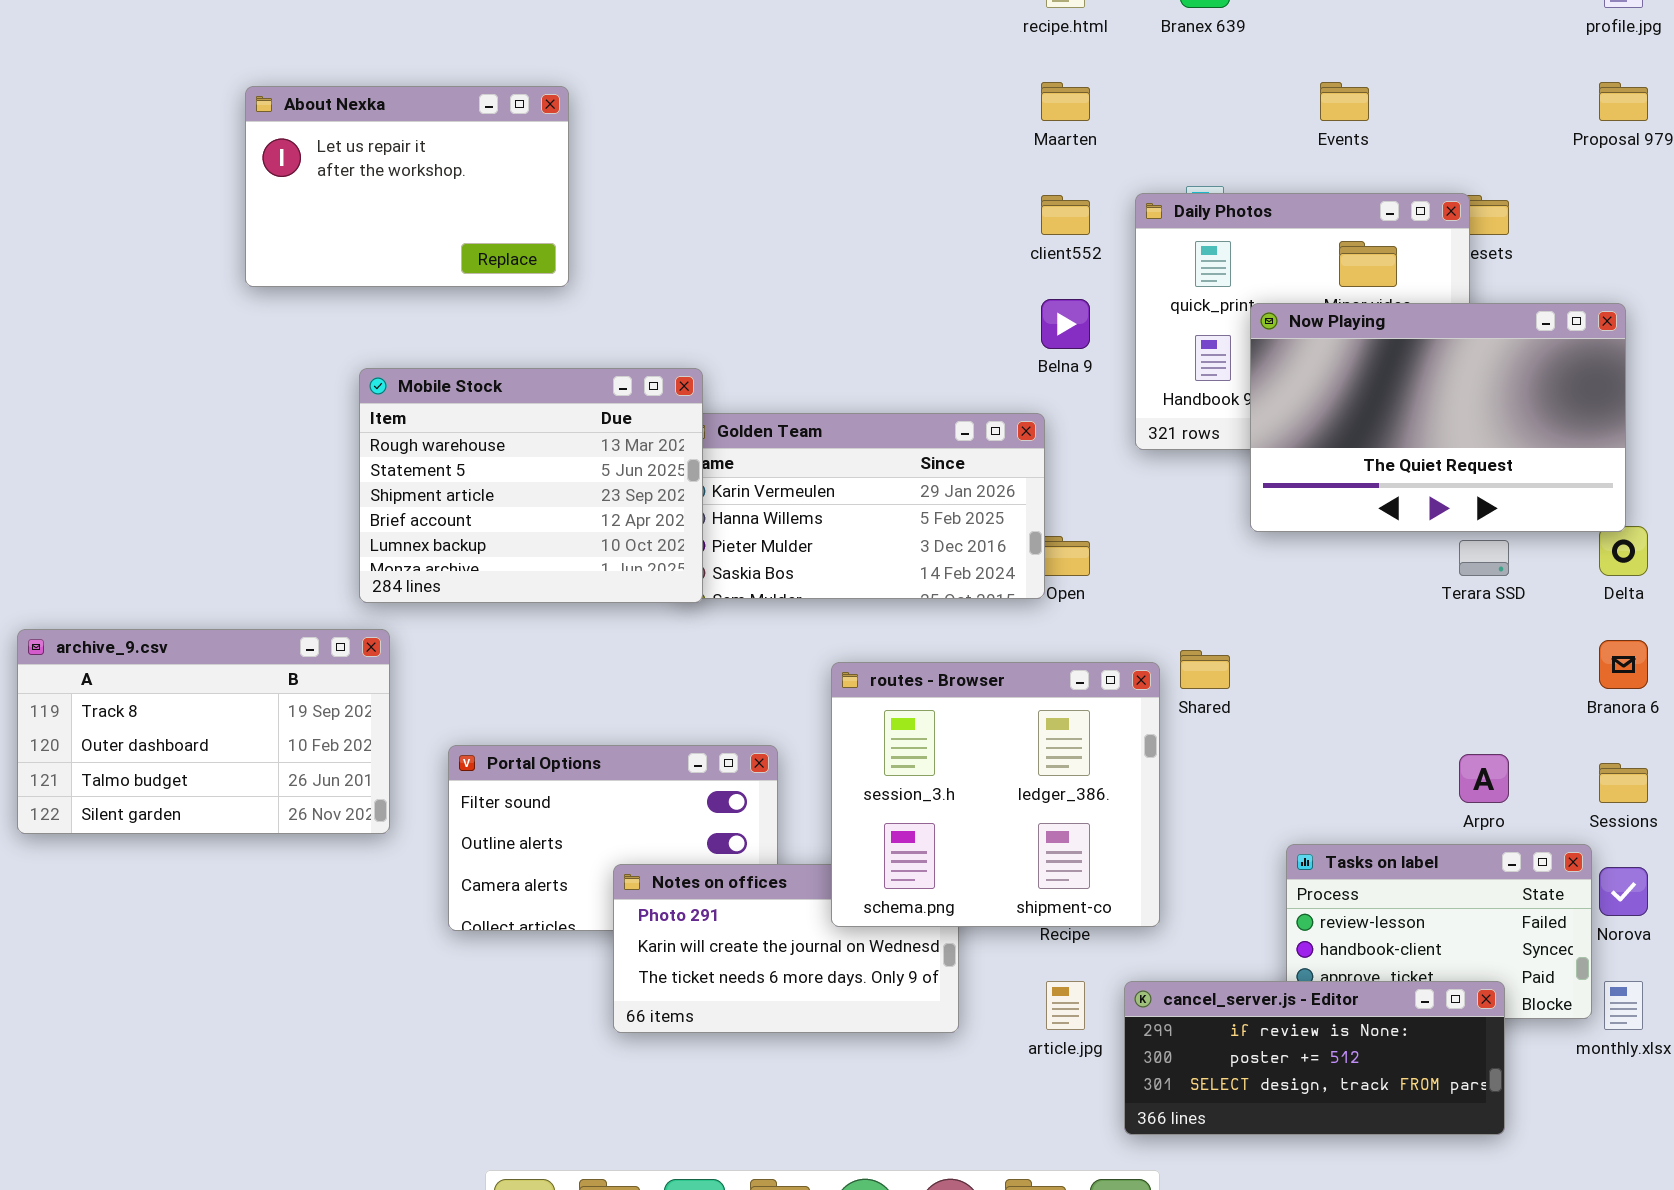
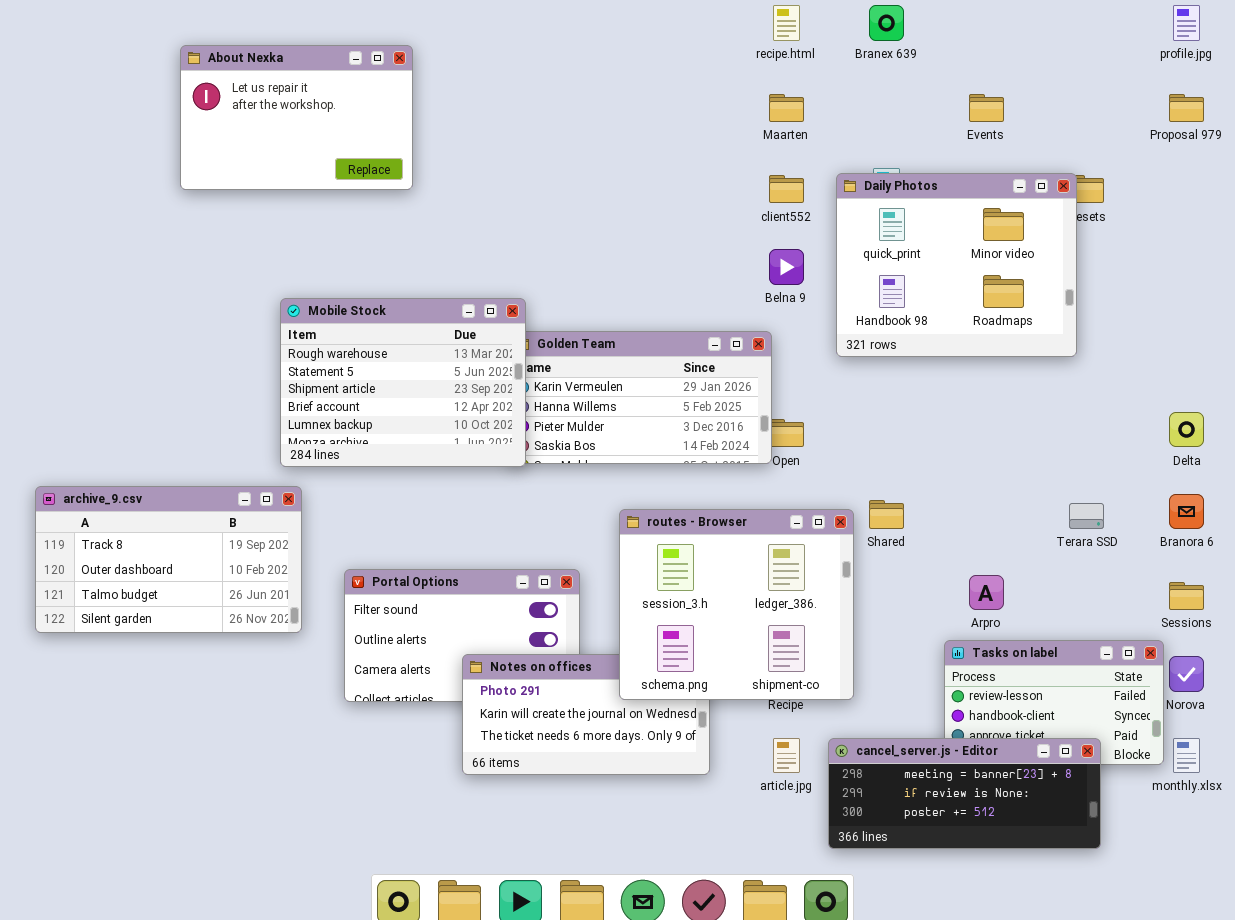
About Nexka: [245,86,569,287] -> [180,45,413,190], moved
Now Playing: [1250,303,1626,532] -> none, closed
Terara SSD: [1459,540,1509,576] -> [1069,503,1104,529], moved
Arpro: [1459,754,1509,803] -> [969,575,1004,610], moved
cancel_server.js - Editor: [1124,981,1505,1135] -> [828,738,1101,849], scrolled up 1 row

